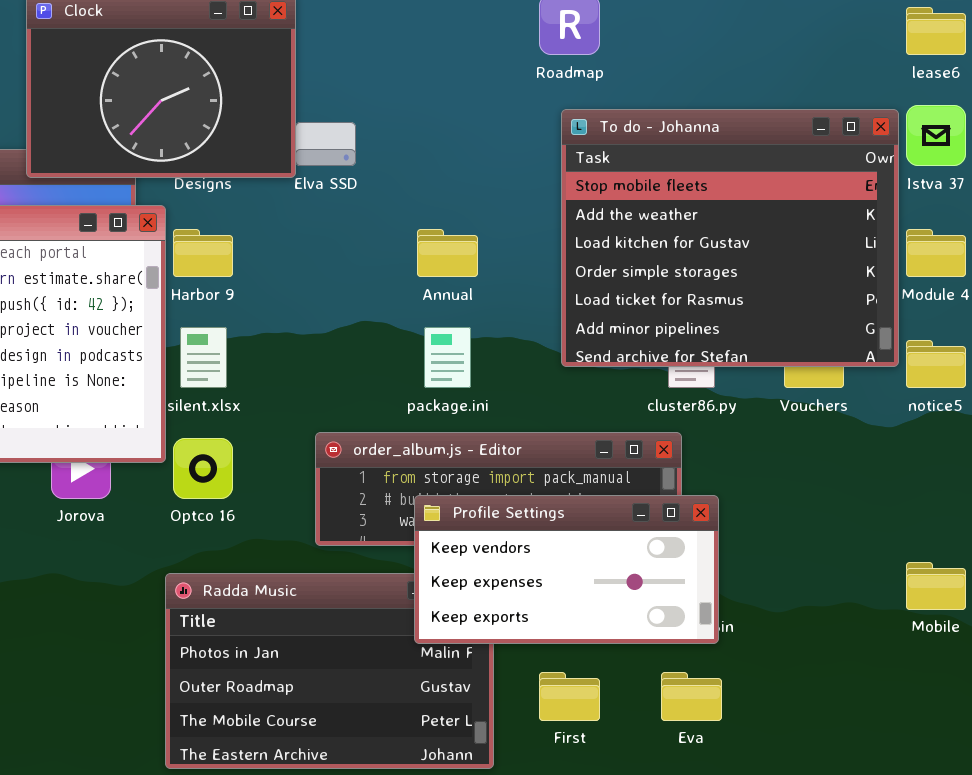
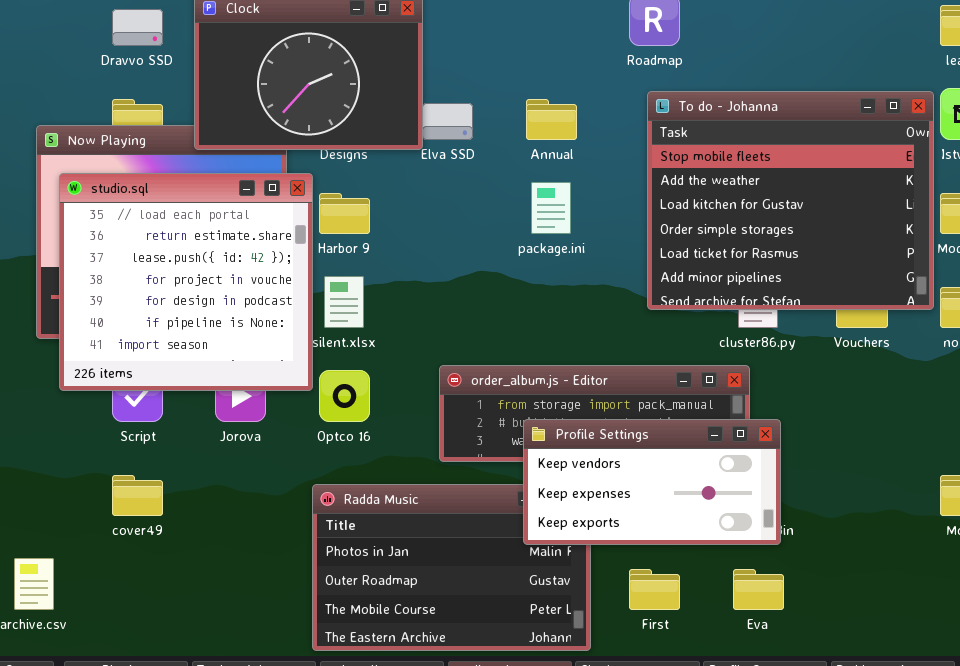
Annual: [417,229,478,277] -> [526,99,577,140], moved
package.ini: [424,327,471,388] -> [531,182,571,234], moved

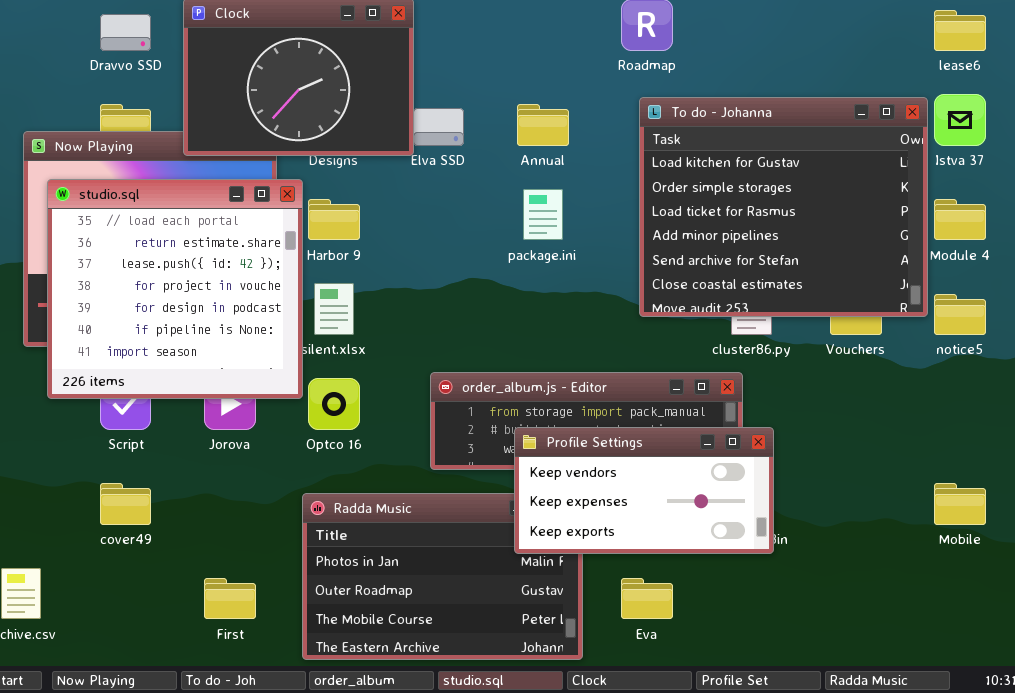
To do - Johanna: [647,91,934,310] -> [639,97,928,317], scrolled down 2 rows
First: [629,569,680,610] -> [204,578,256,619], moved
Eva: [733,569,784,610] -> [621,578,673,619], moved

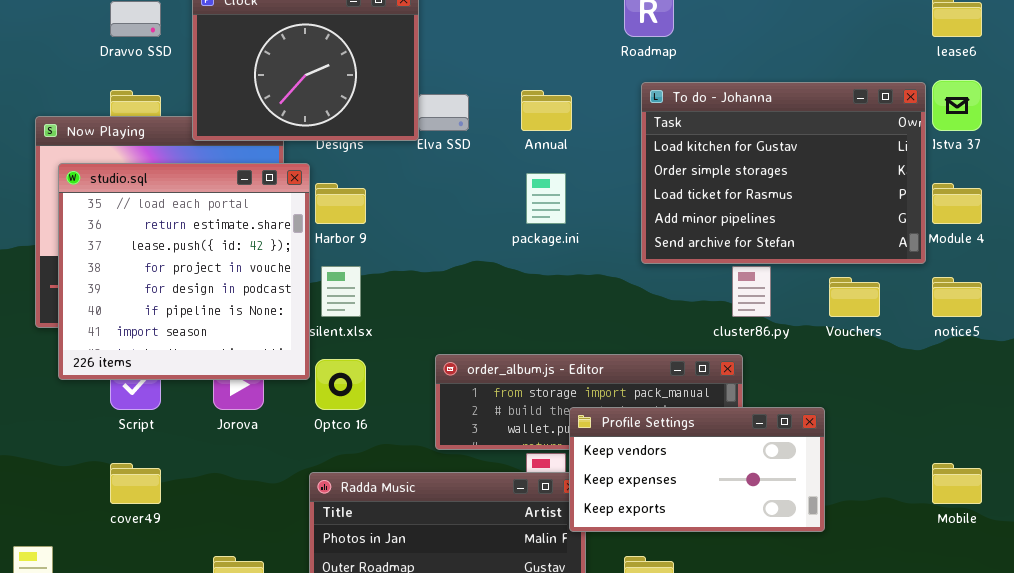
To do - Johanna: [639,97,928,317] -> [641,82,926,264], resized
Profile Settings: [514,427,774,554] -> [569,407,825,532], moved

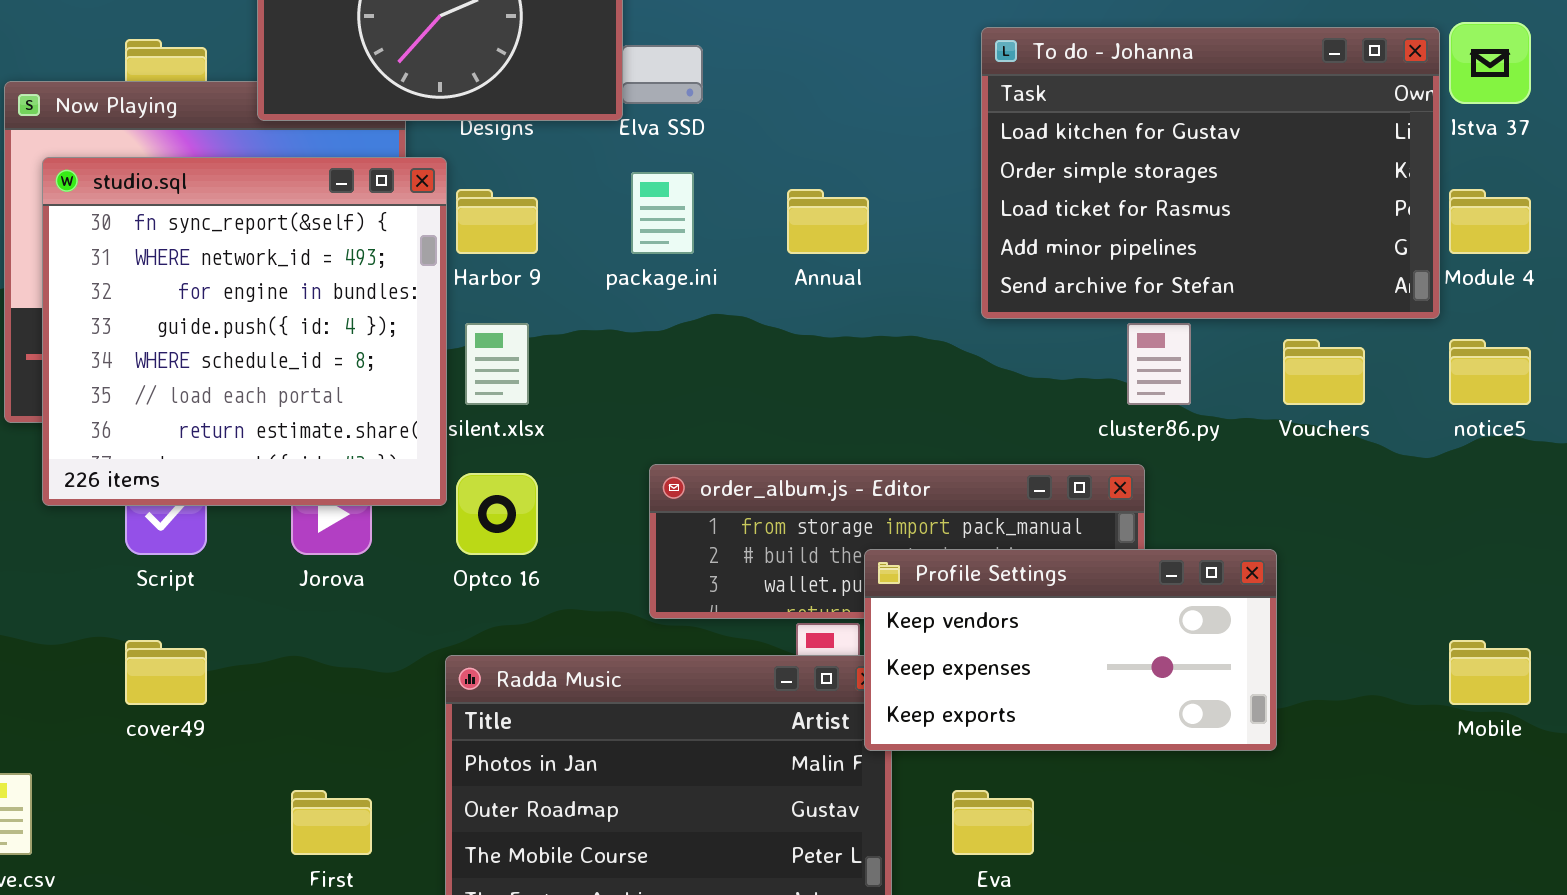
Annual: [521,90,572,131] -> [787,189,869,254], moved
studio.sql: [58,163,310,380] -> [42,157,447,506], scrolled up 5 rows
package.ini: [526,173,566,224] -> [631,172,694,254], moved

